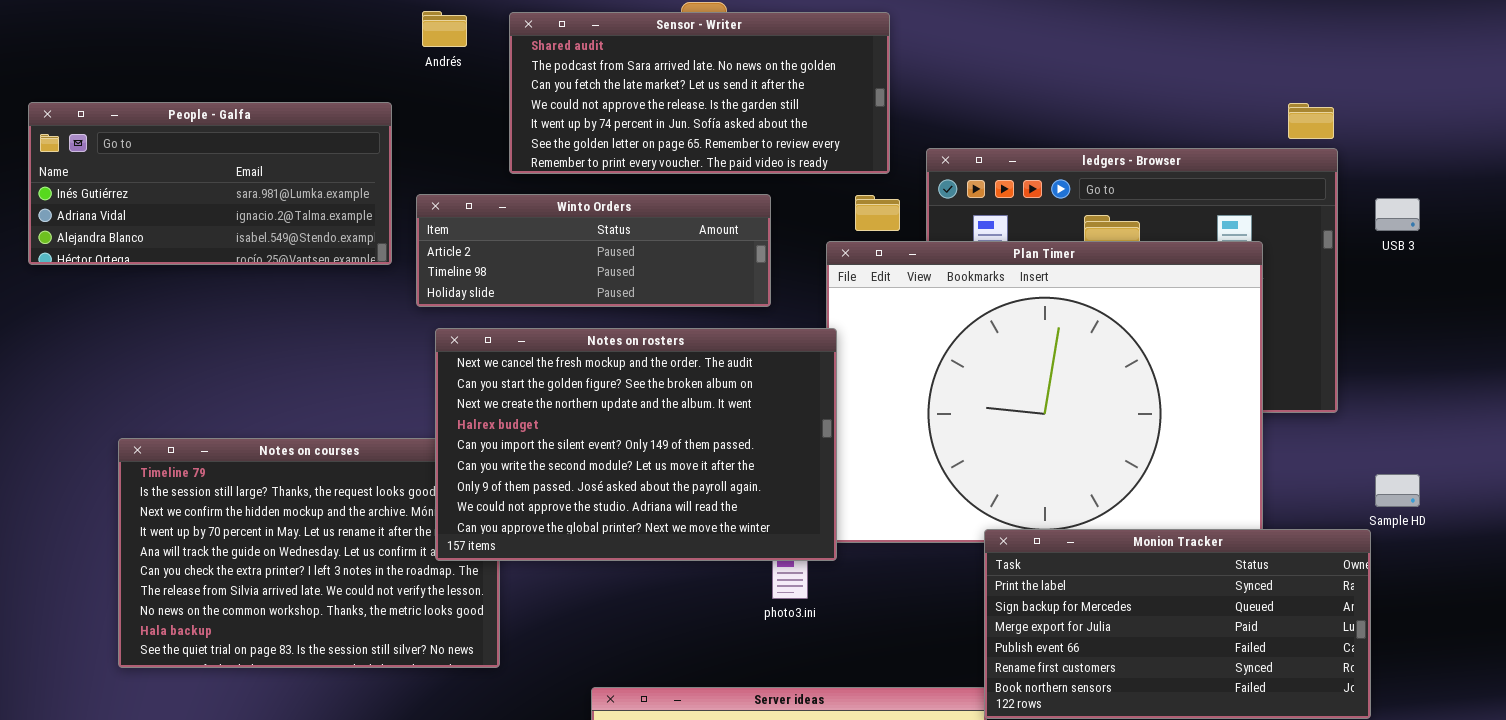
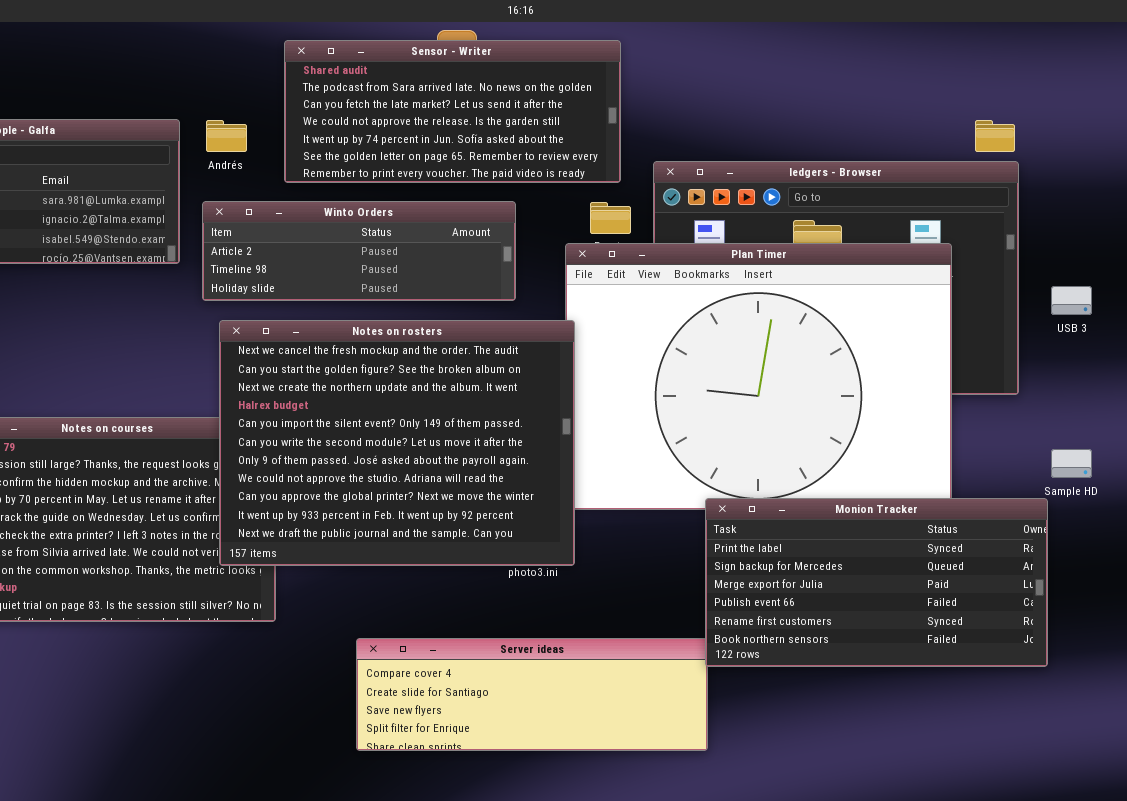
Andrés: [422,11,467,47] -> [206,120,247,152], moved
USB 3: [1375,198,1420,231] -> [1051,286,1092,315], moved
Notes on rosters: [435,328,837,561] -> [219,320,575,566], resized

